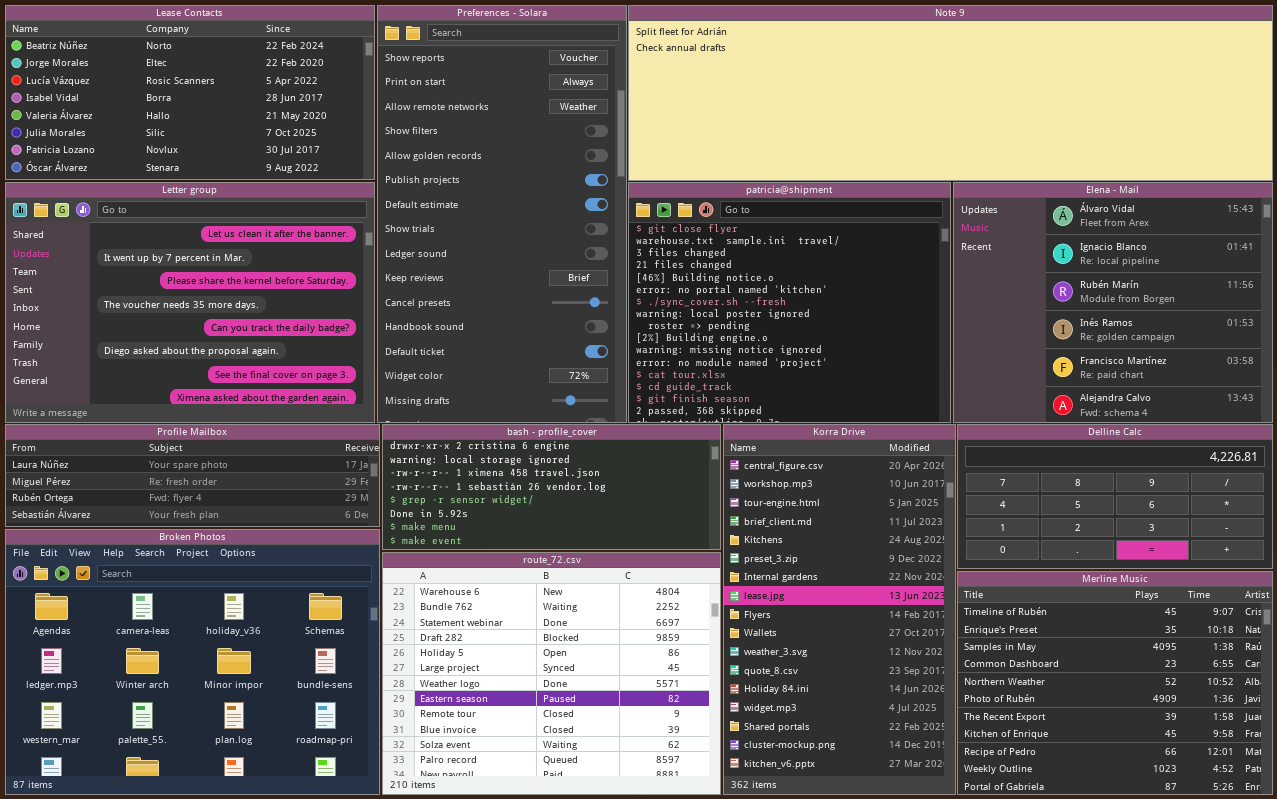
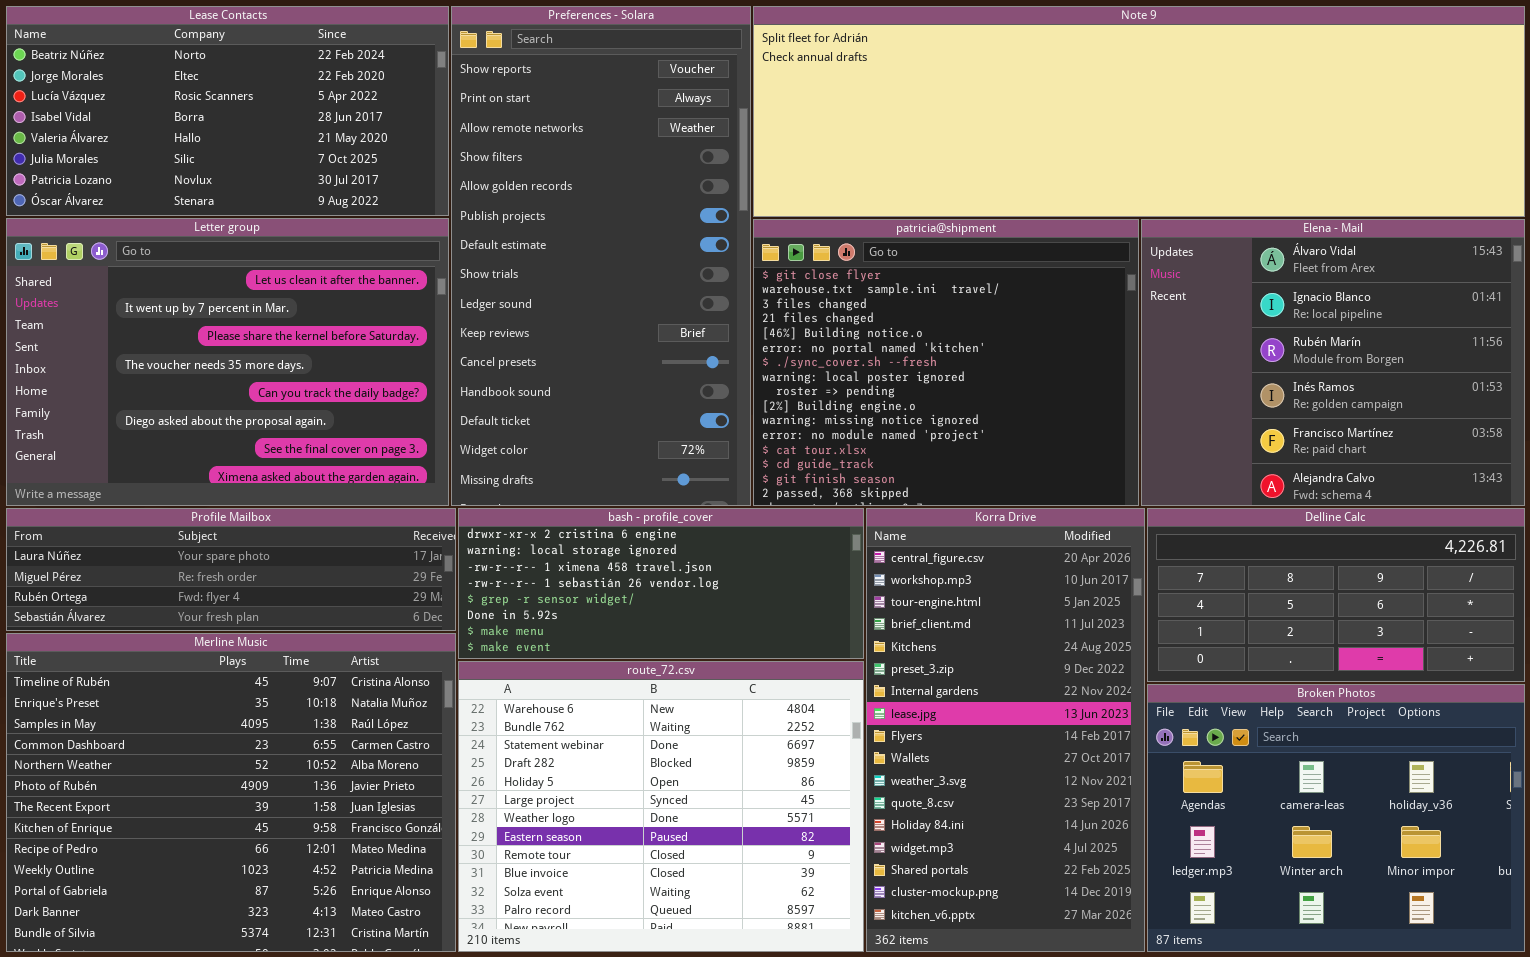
Broken Photos: [5,529,380,795] -> [1147,684,1525,952], moved, resized
Merline Music: [957,571,1273,795] -> [6,633,456,952], moved, resized

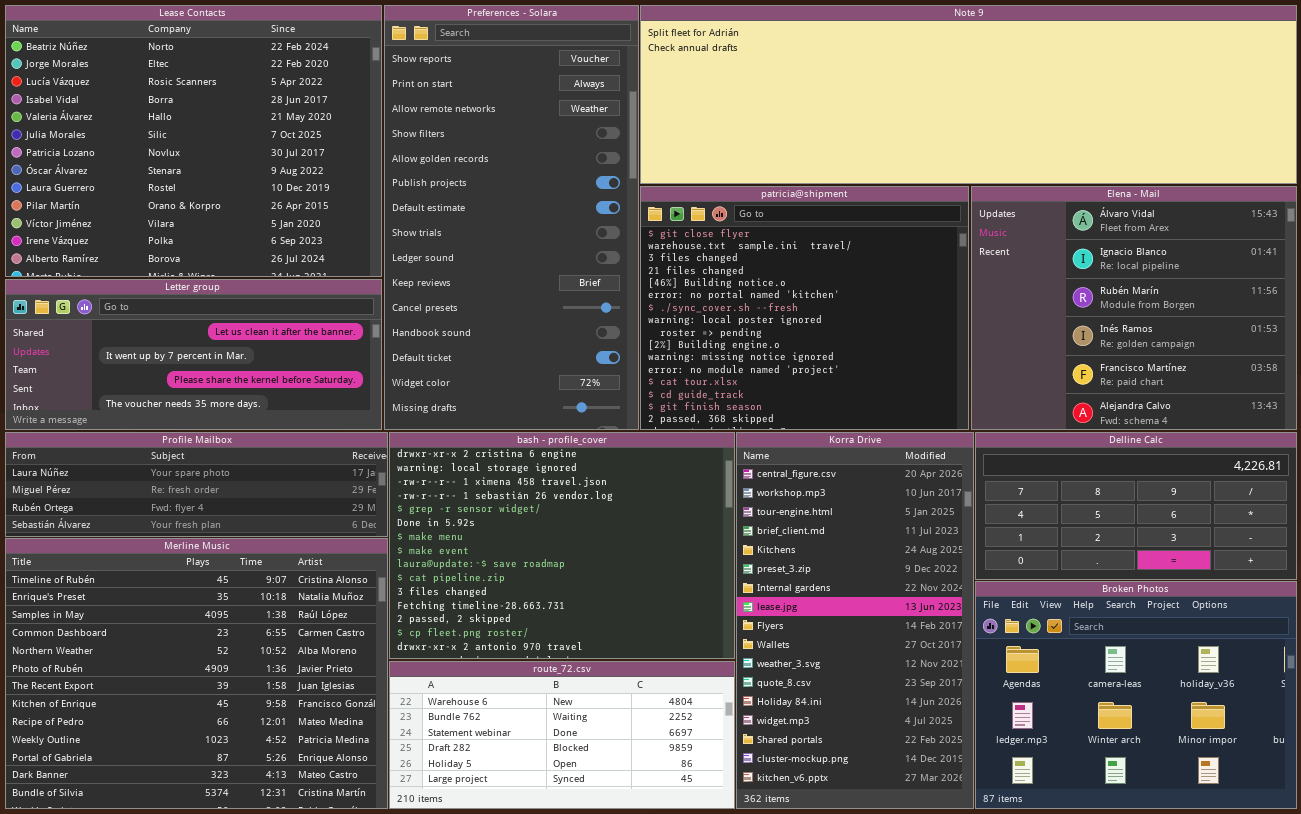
Lease Contacts: [6,6,449,216] -> [5,5,382,277], resized
Letter group: [6,218,449,506] -> [5,279,382,430], resized
bash - profile_cover: [458,508,864,659] -> [389,432,735,659], resized
route_72.csv: [458,661,864,952] -> [389,661,735,809], resized

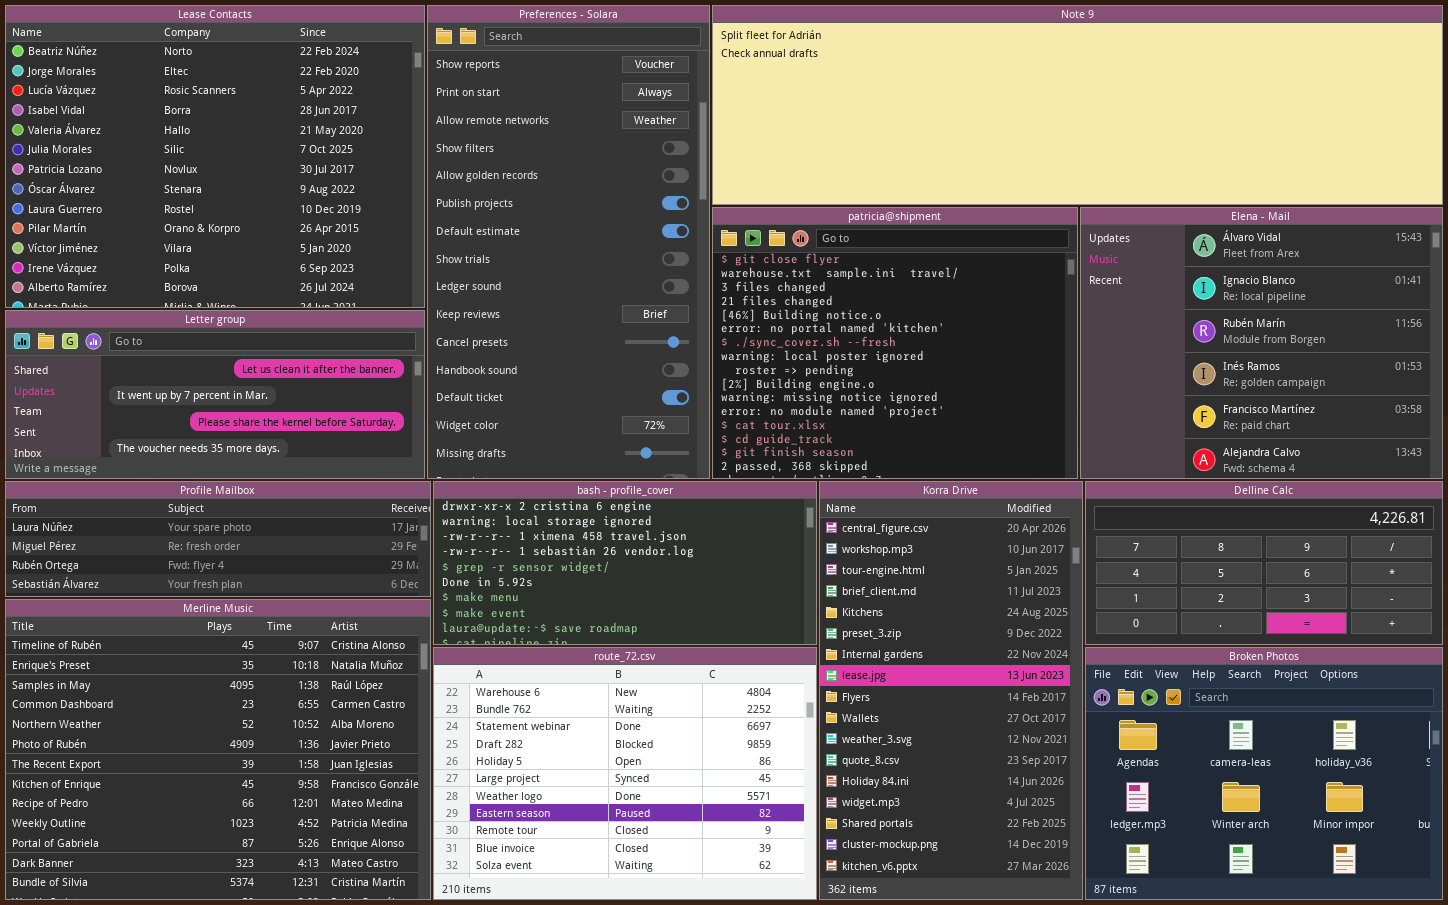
bash - profile_cover: [389,432,735,659] -> [433,481,817,645], resized
route_72.csv: [389,661,735,809] -> [433,647,817,900], resized

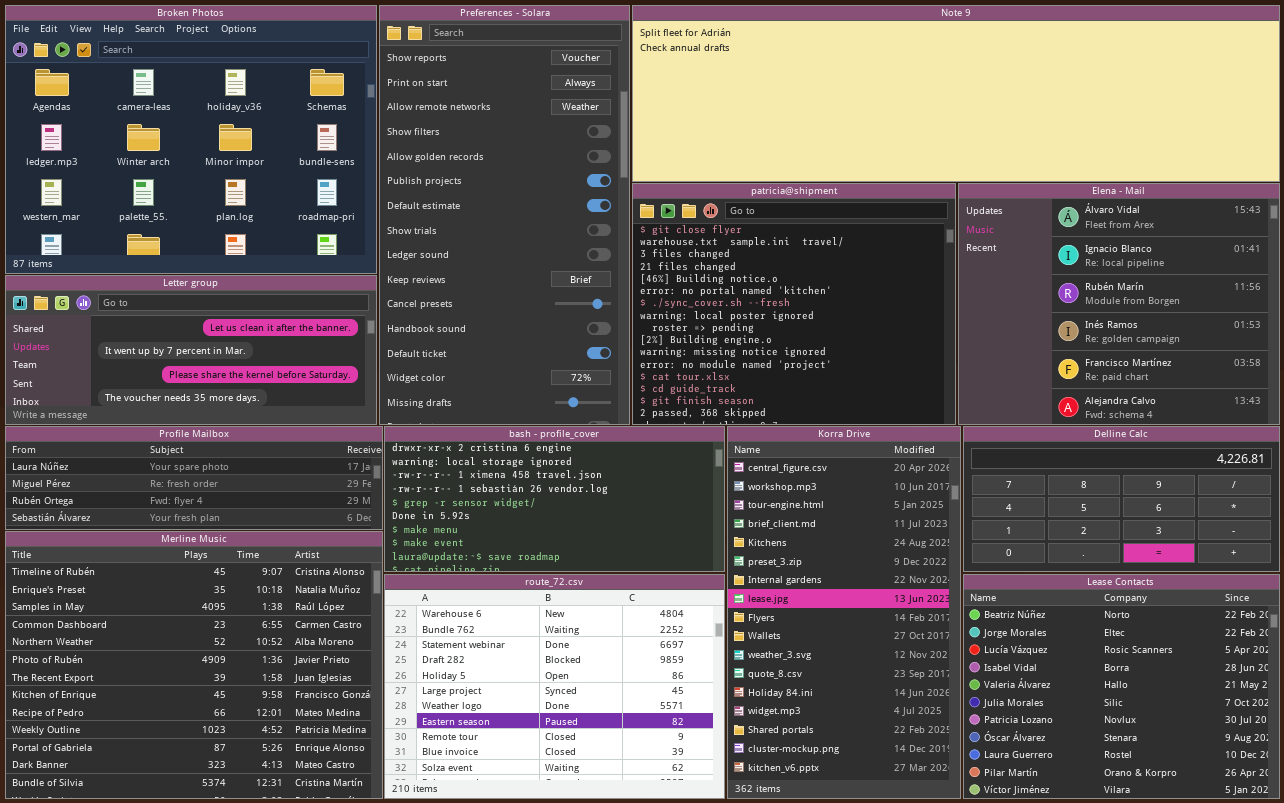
Lease Contacts: [5,5,425,308] -> [963,574,1280,799], moved, resized
Broken Photos: [1085,647,1443,900] -> [5,5,377,274], moved, resized

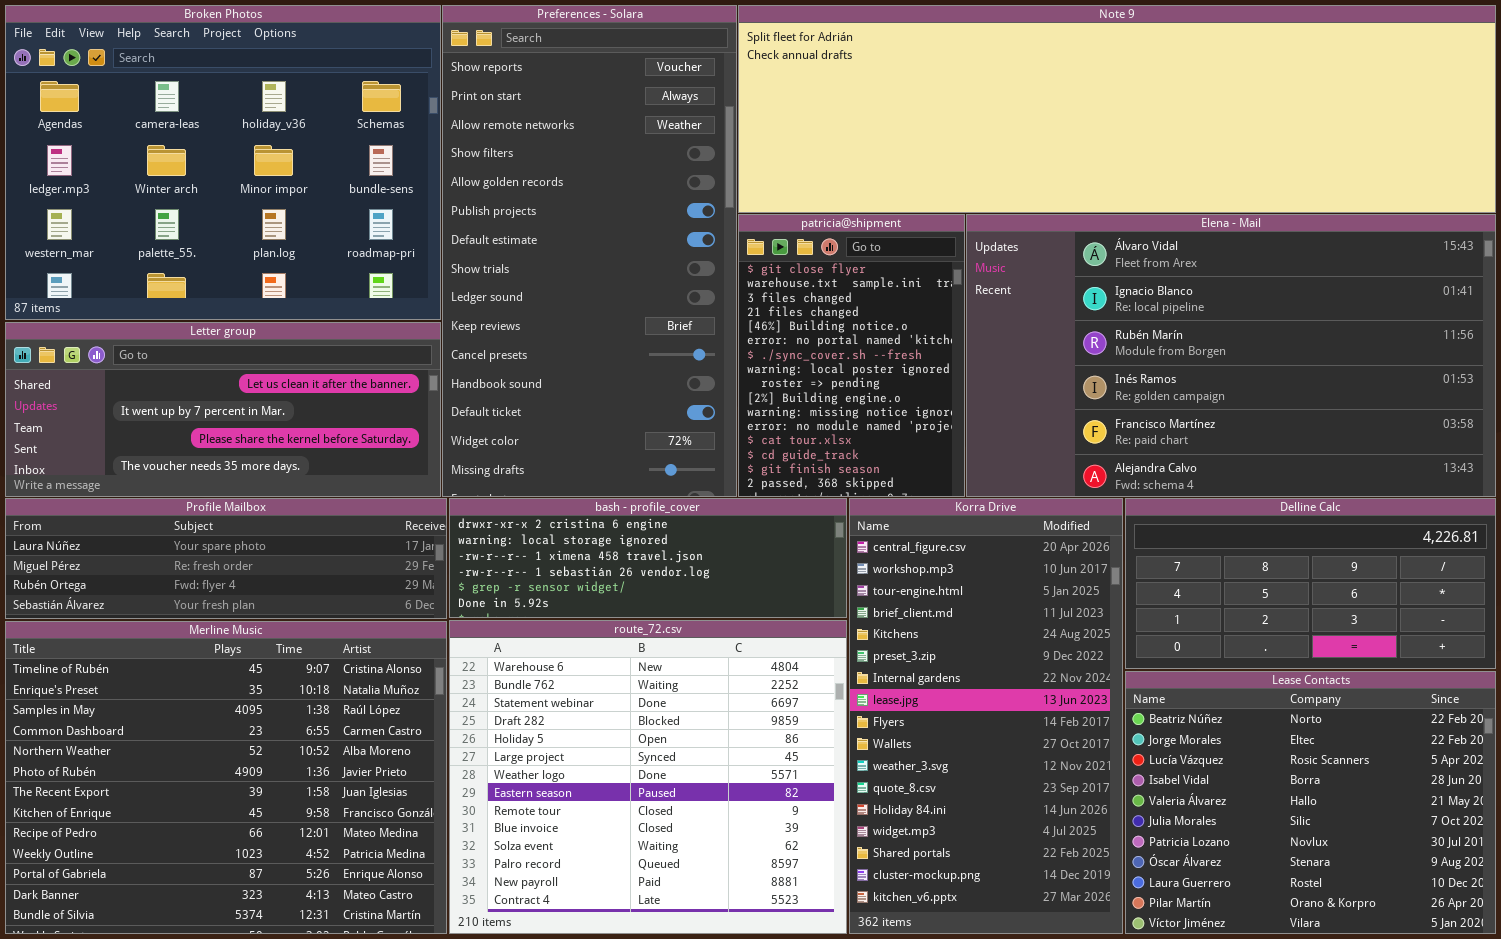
patricia@shipment: [632,183,956,425] -> [738,214,965,497], resized
Elena - Mail: [958,183,1280,425] -> [966,214,1496,497], resized
bash - profile_cover: [384,426,725,572] -> [449,498,847,618], resized
route_72.csv: [384,574,725,799] -> [449,620,847,934], resized

